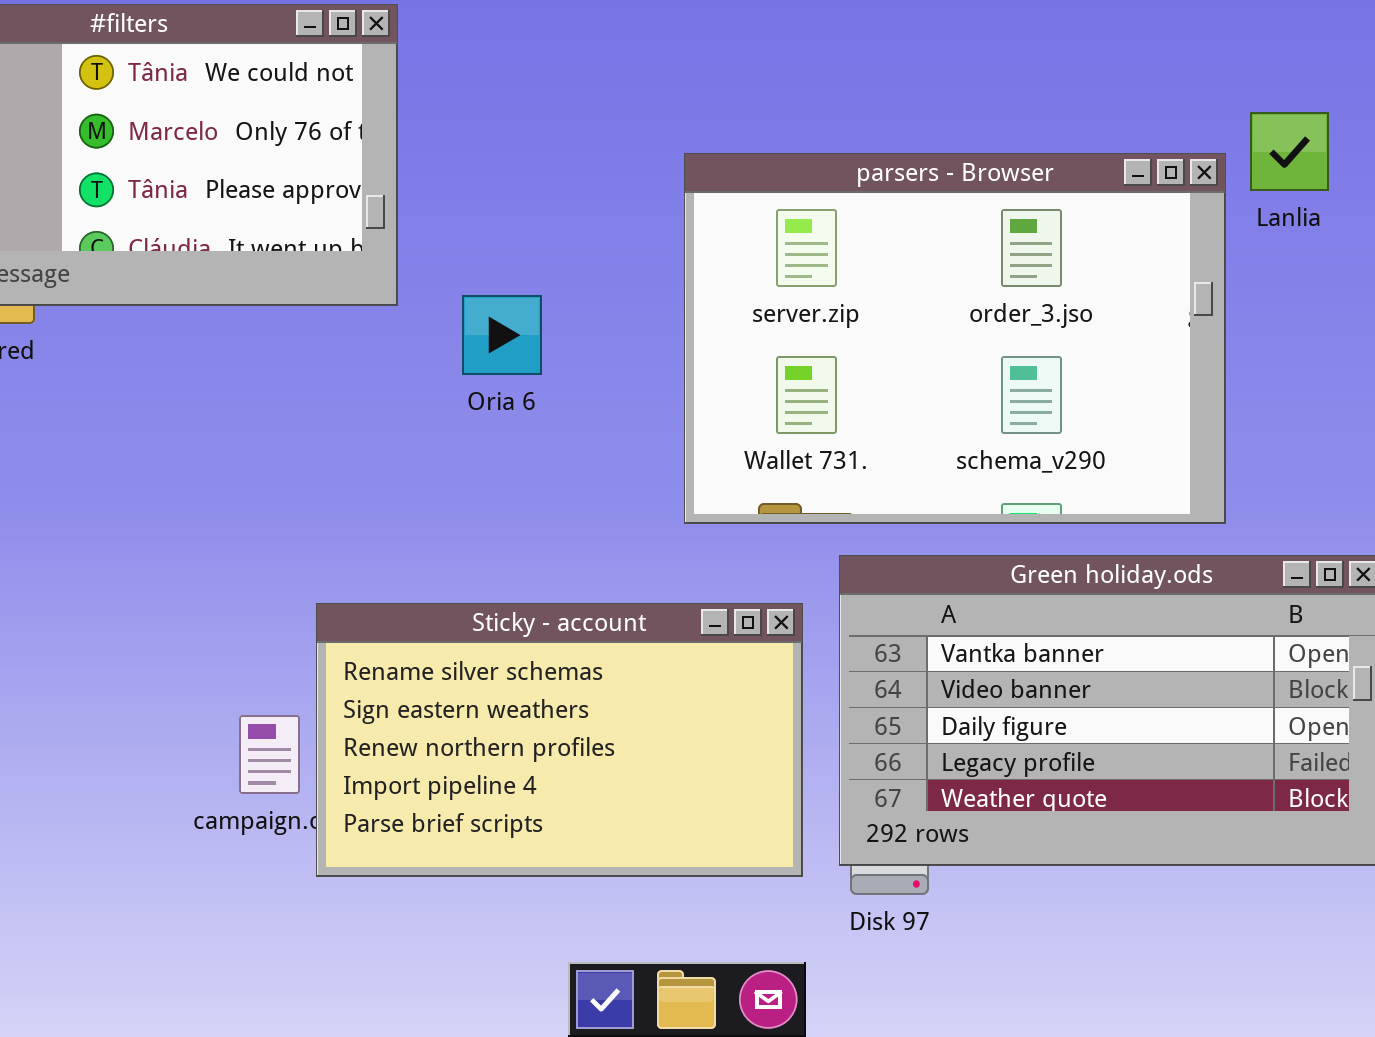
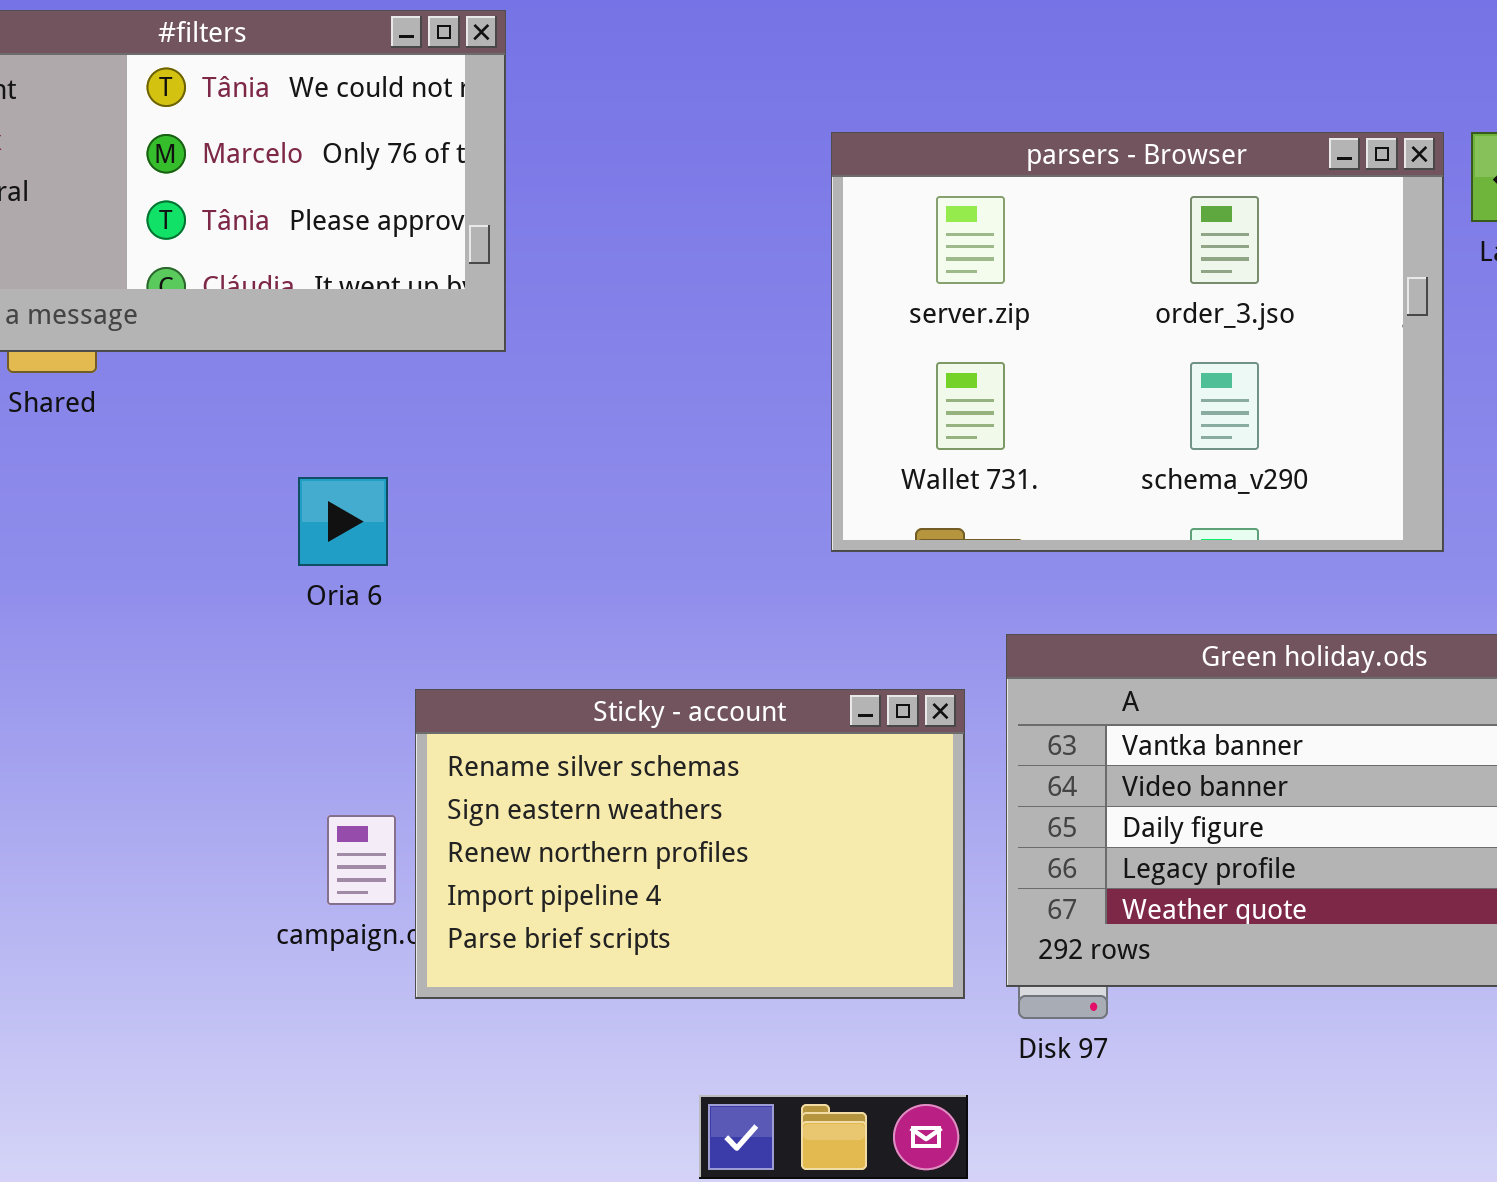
parsers - Browser: [684,153,1226,524] -> [831,132,1444,552], moved
Oria 6: [462,295,542,375] -> [298,477,388,566], moved

